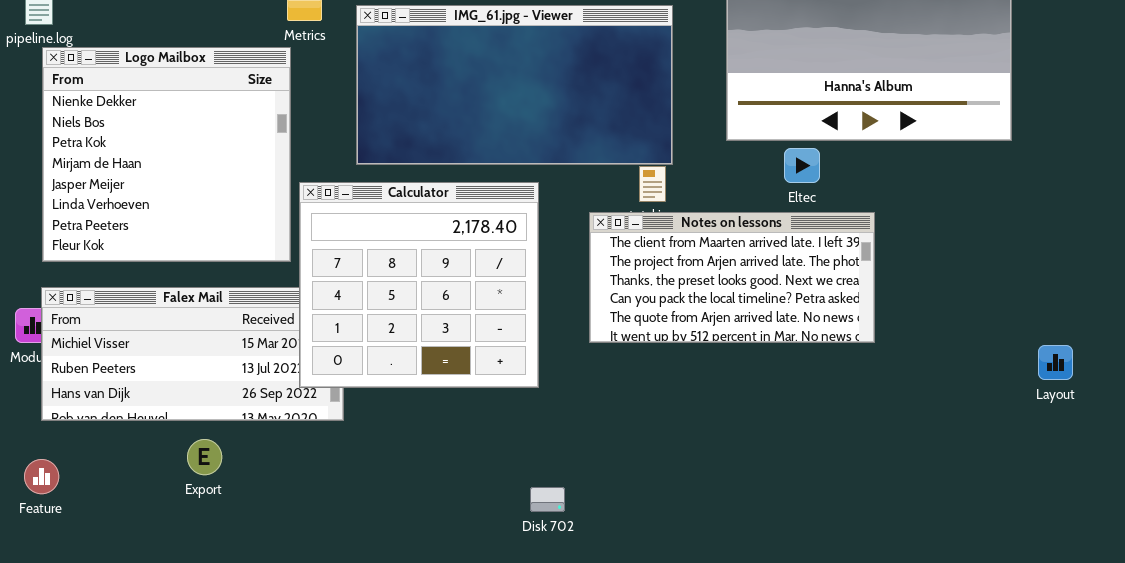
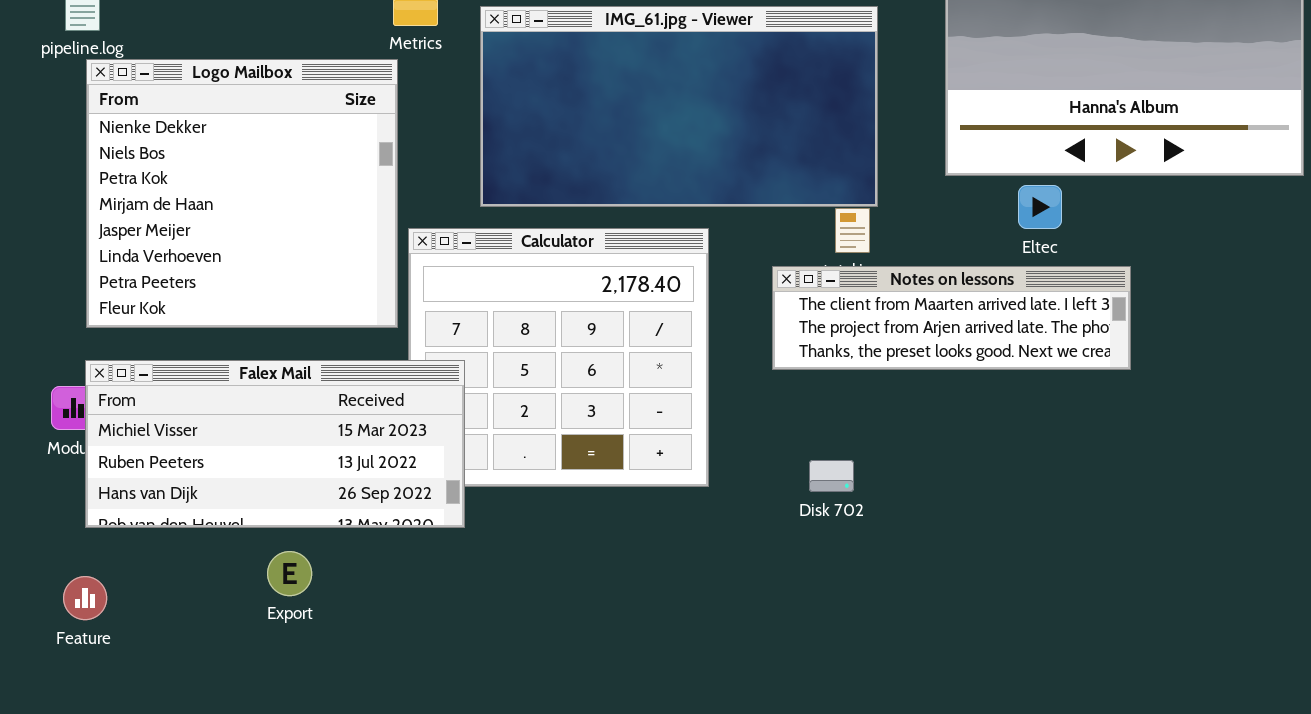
Notes on lessons: [589,212,875,343] -> [772,266,1131,370], resized
Falex Mail: [41,287,344,421] -> [85,360,465,528], raised
Disk 702: [530,487,565,512] -> [809,460,854,492], moved

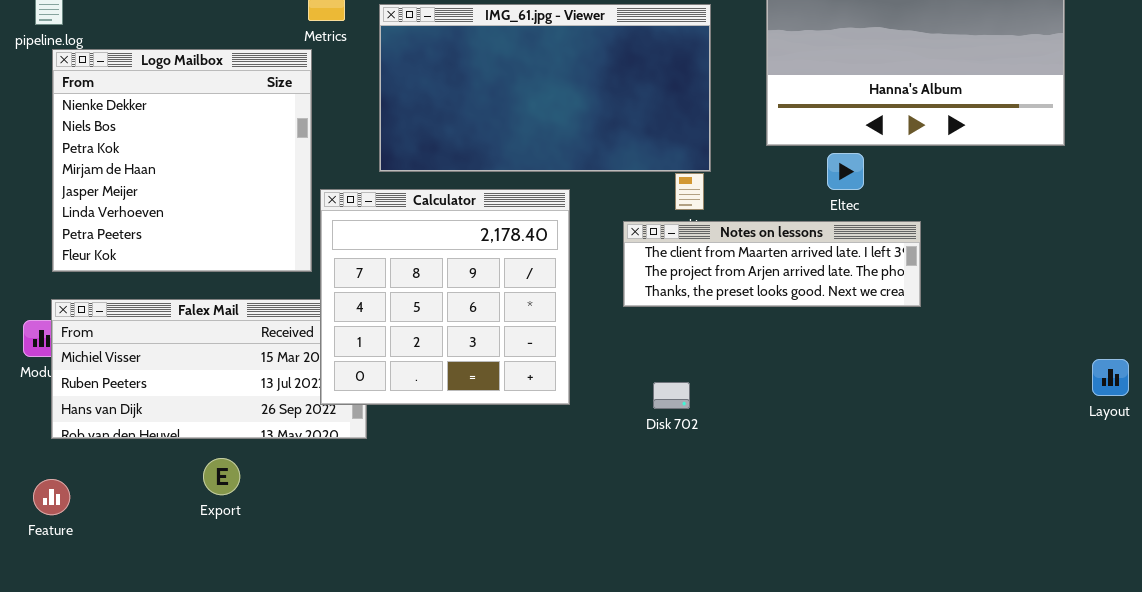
Calculator: [408,228,709,487] -> [320,189,570,405], raised

